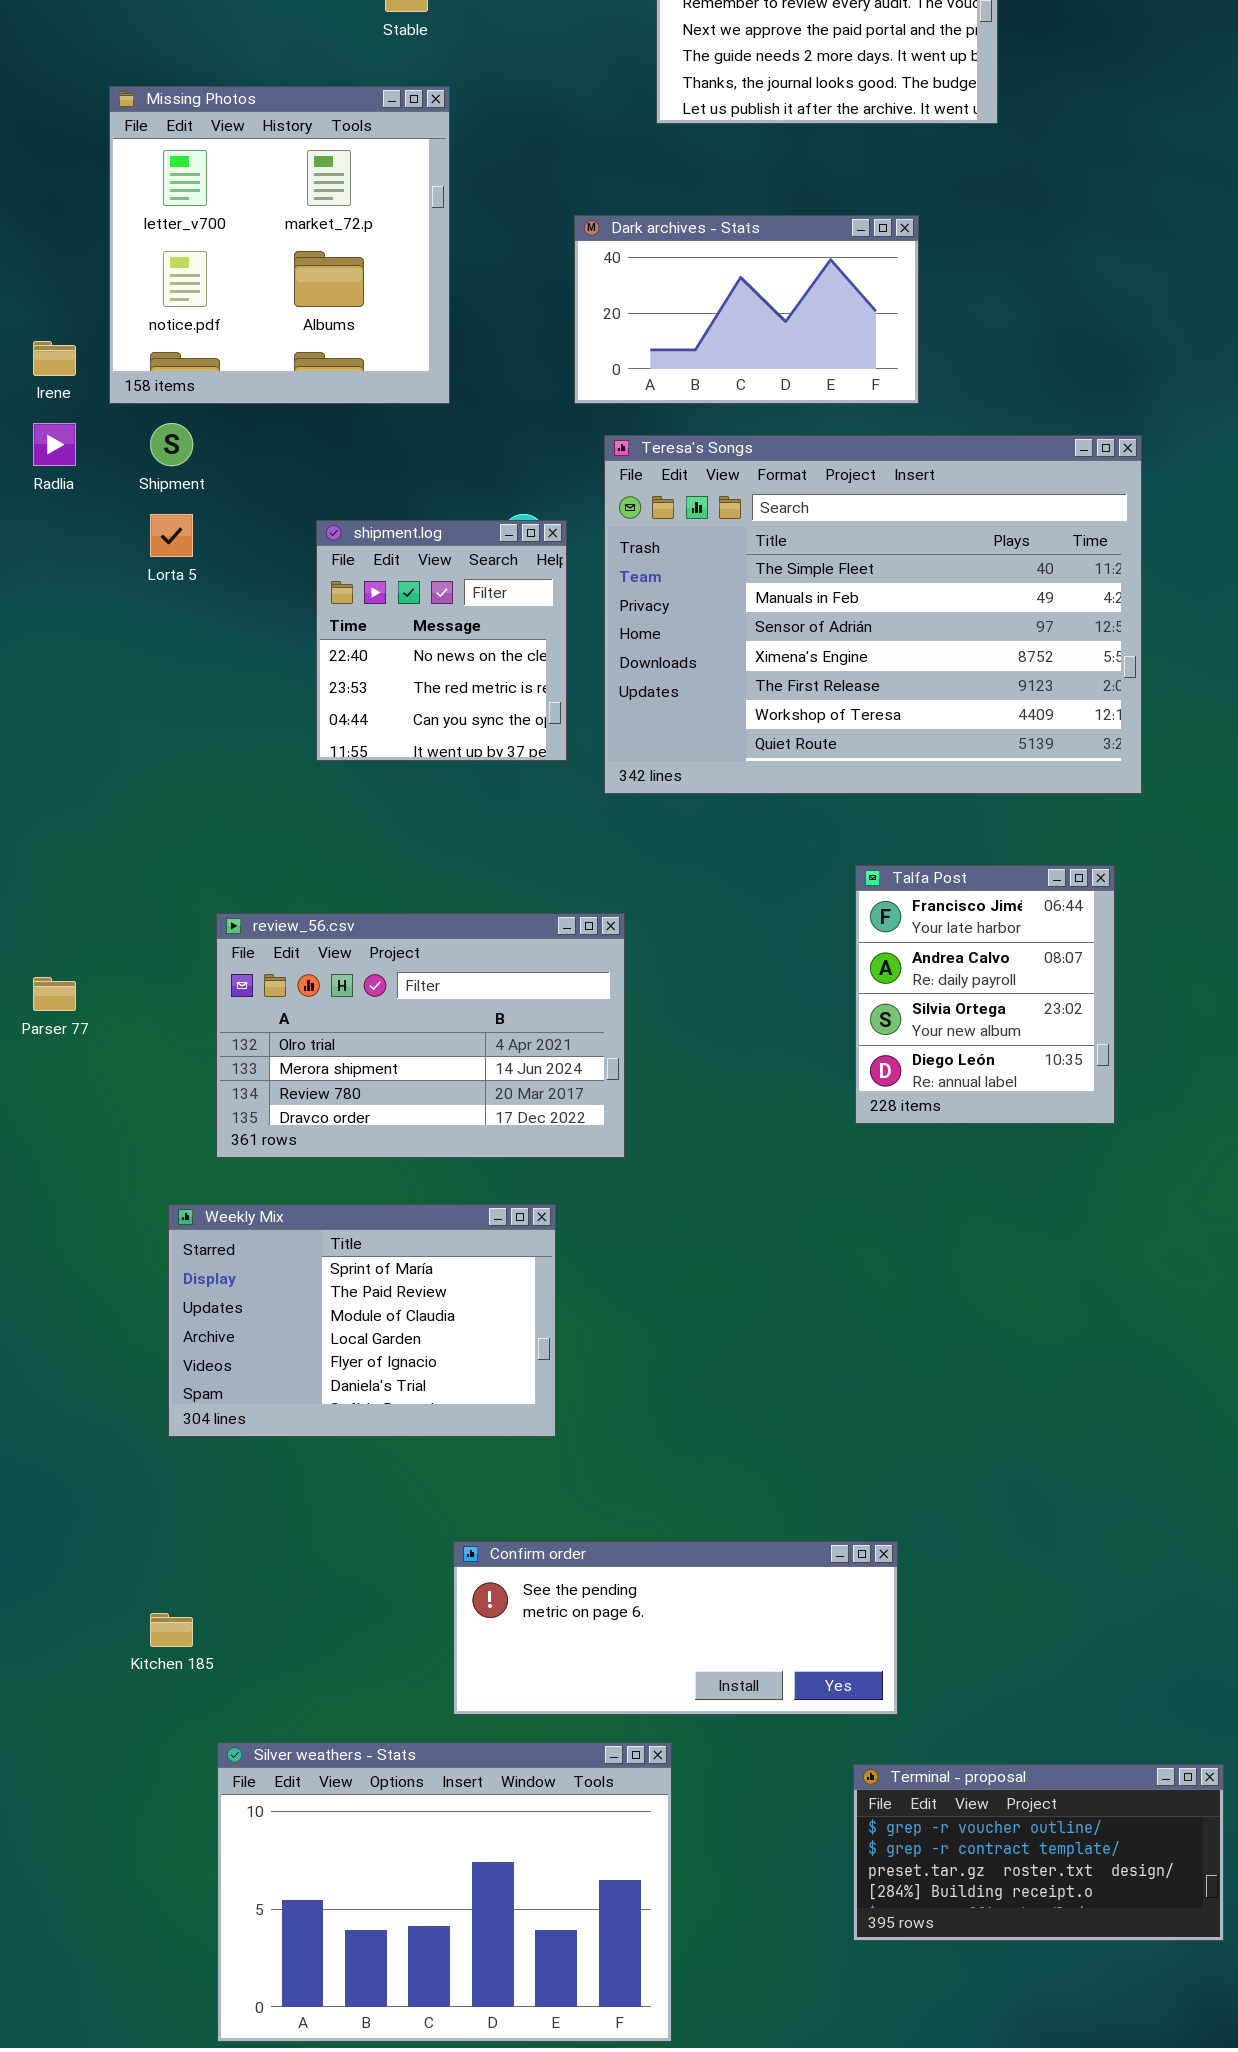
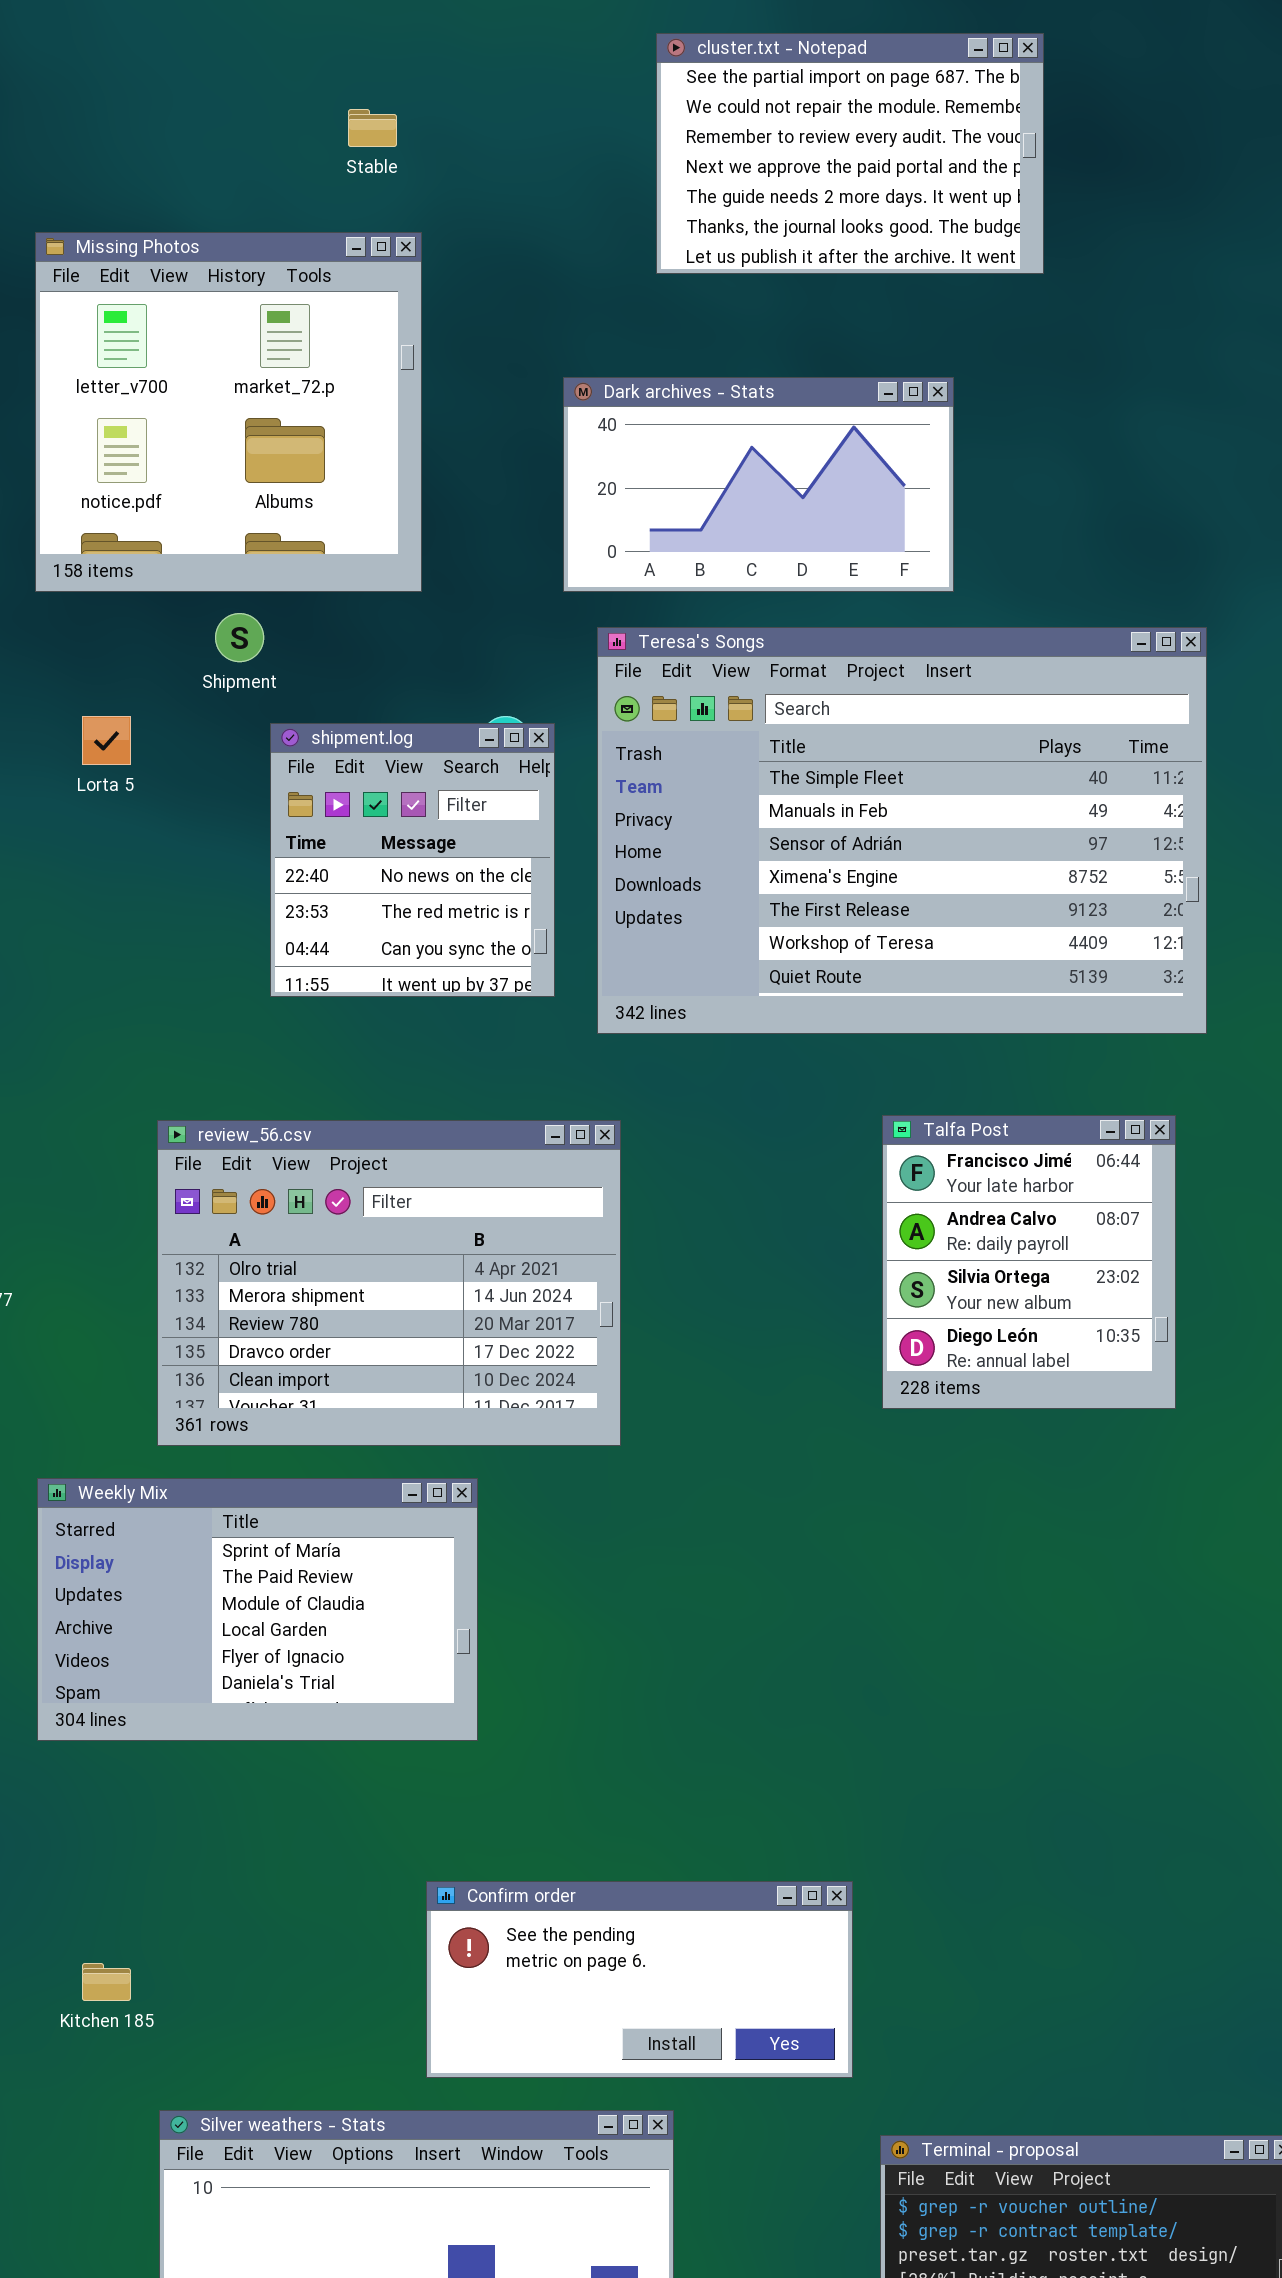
Shipment: [150,423,193,466] -> [215,613,264,662], moved
review_56.csv: [216,913,625,1158] -> [157,1120,621,1446], resized
Weekly Mix: [168,1204,556,1437] -> [37,1478,478,1741], moved
Confirm order: [453,1541,898,1715] -> [426,1881,853,2078], resized

